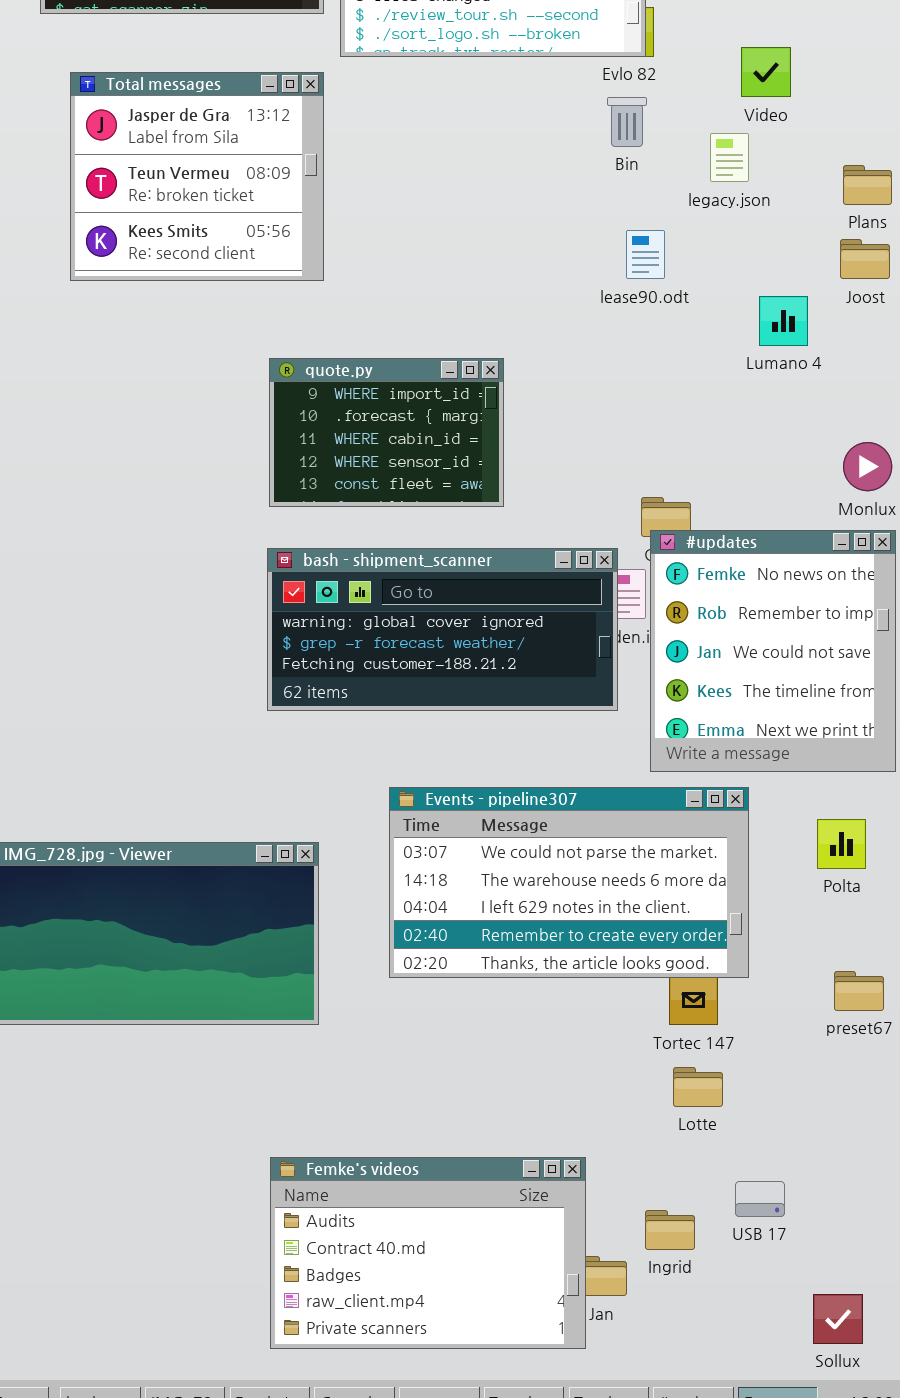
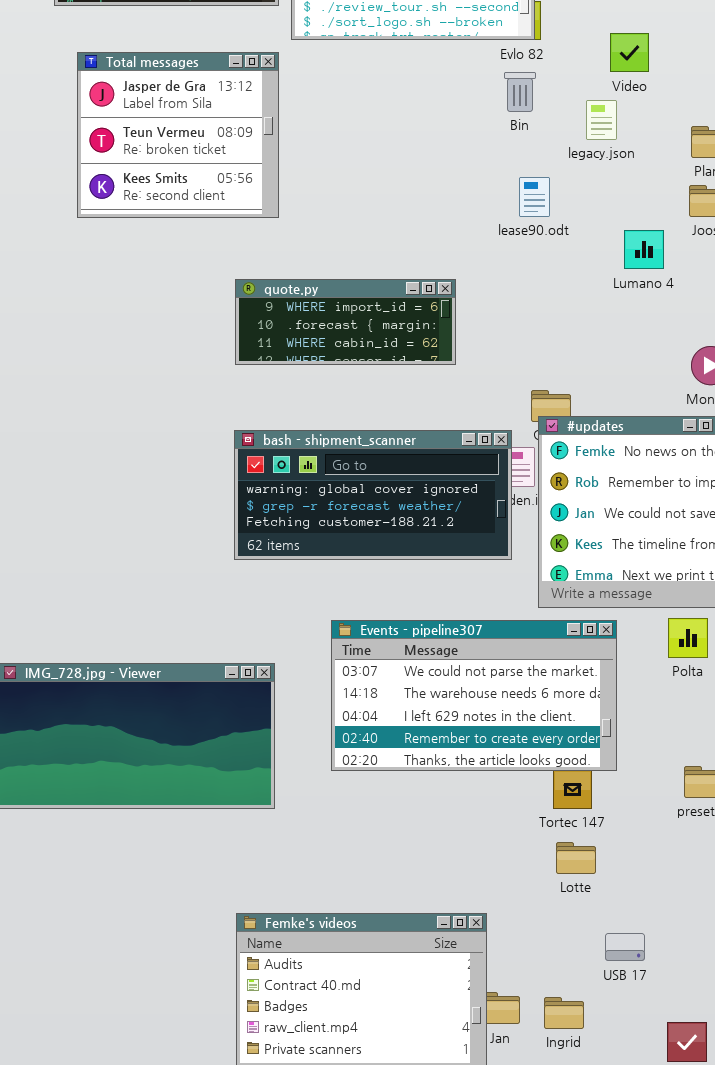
quote.py: [269,358,504,507] -> [235,279,456,365], resized
Polta: [817,819,866,869] -> [668,618,708,658], moved
Ingrid: [645,1210,695,1250] -> [544,997,584,1029], moved

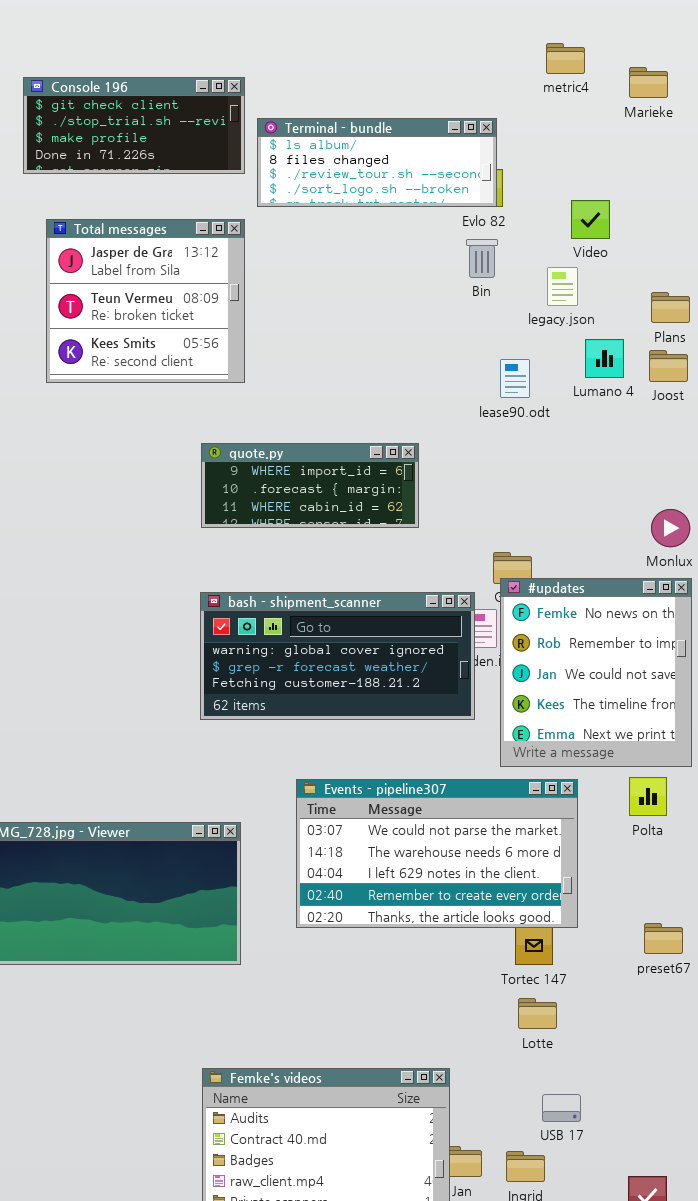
lease90.odt: [519,177,550,217] -> [500,359,530,398], moved
Lumano 4: [624,230,664,269] -> [585,339,624,378], moved
USB 17: [605,933,645,961] -> [542,1094,581,1122], moved

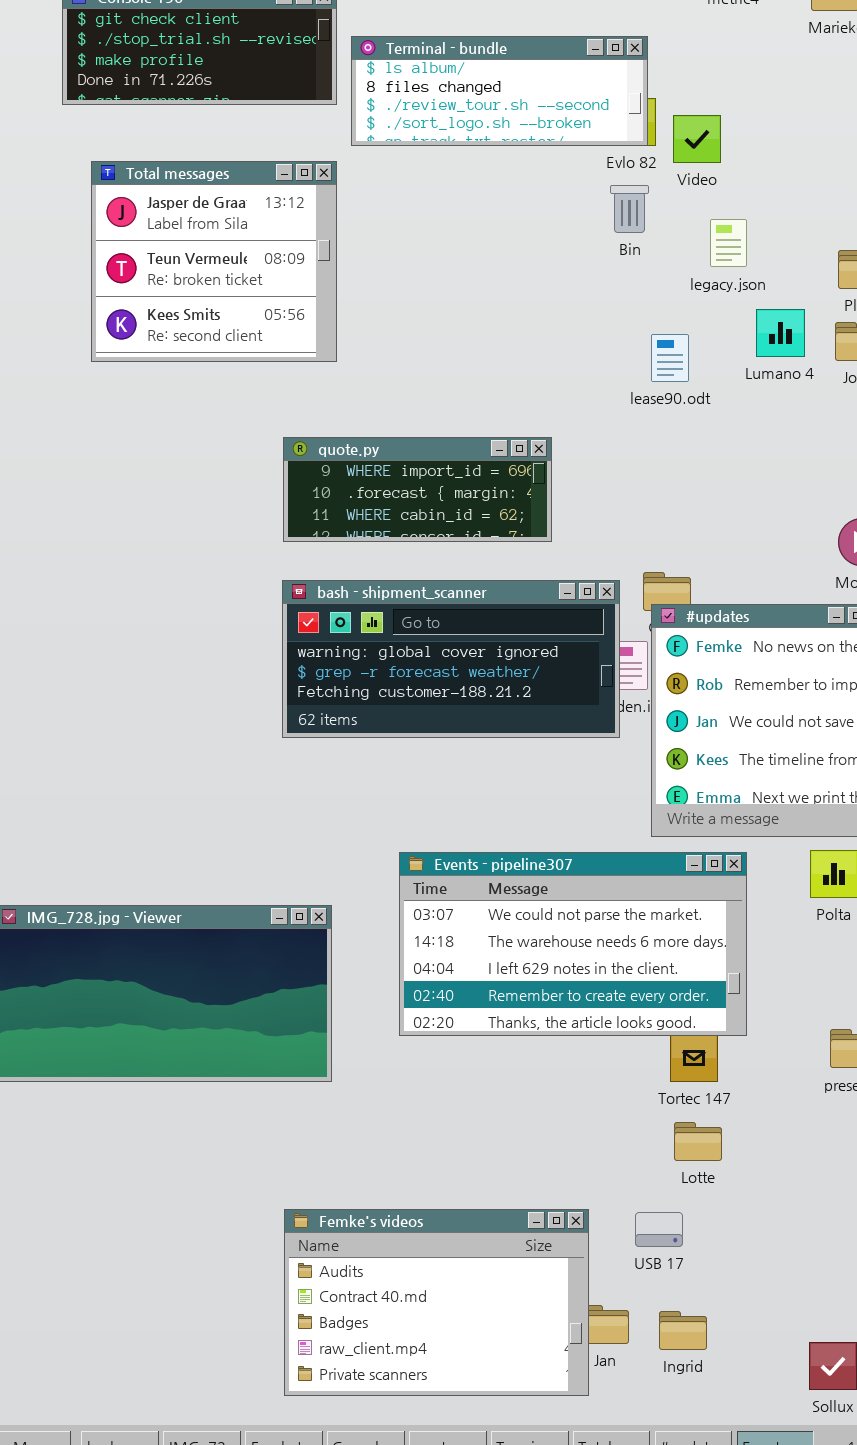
Video: [571,200,610,239] -> [673,115,721,163], moved
bash - shipment_scanner: [200,592,475,720] -> [282,580,620,738], moved
USB 17: [542,1094,581,1122] -> [635,1212,683,1247], moved

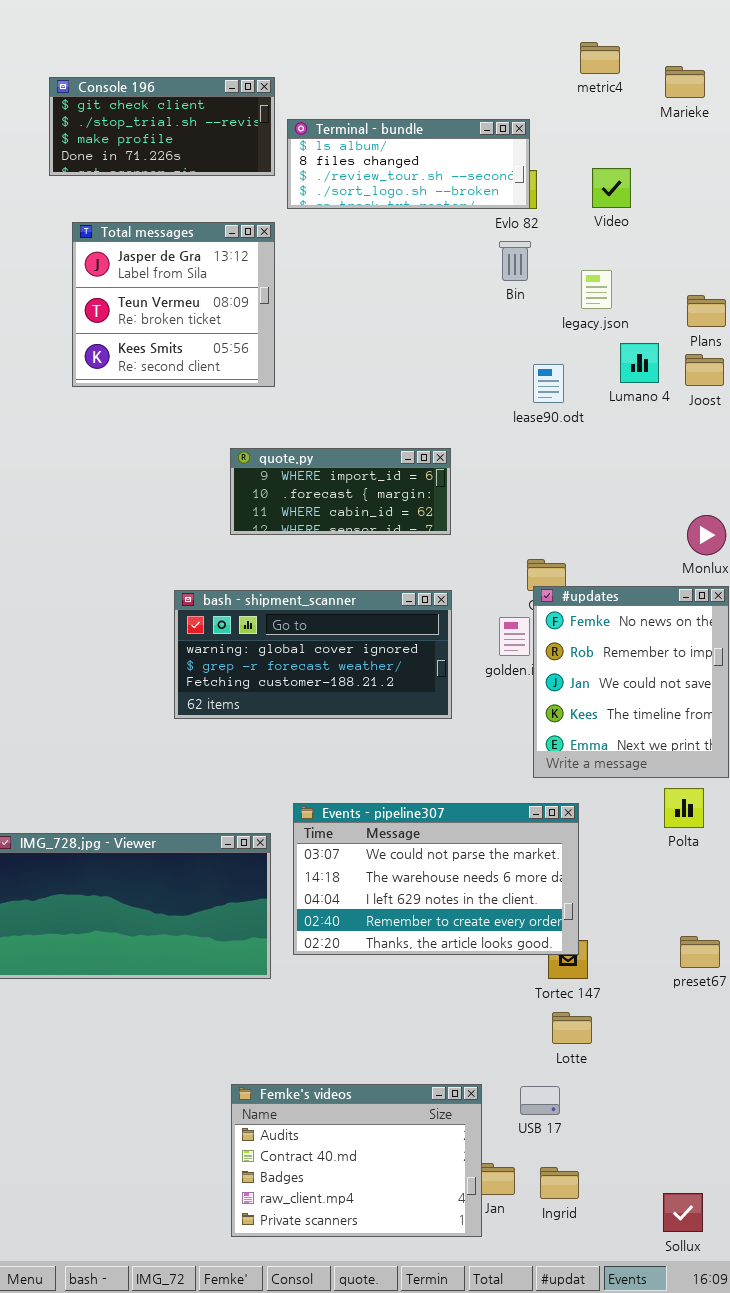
Video: [673,115,721,163] -> [592,168,631,208], moved
bash - shipment_scanner: [282,580,620,738] -> [174,590,452,719], moved
Events - pipeline307: [399,852,747,1036] -> [293,803,579,955], moved

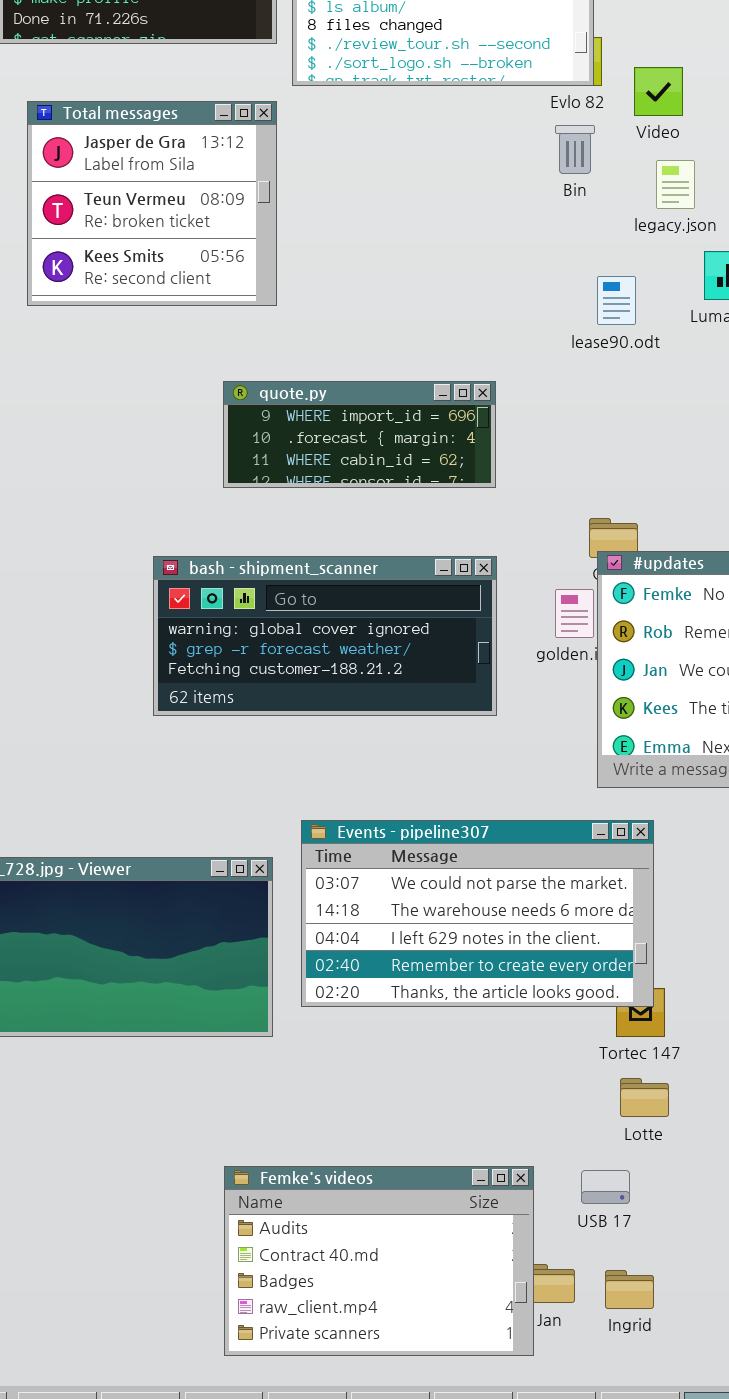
Video: [592,168,631,208] -> [634,67,683,116], moved

